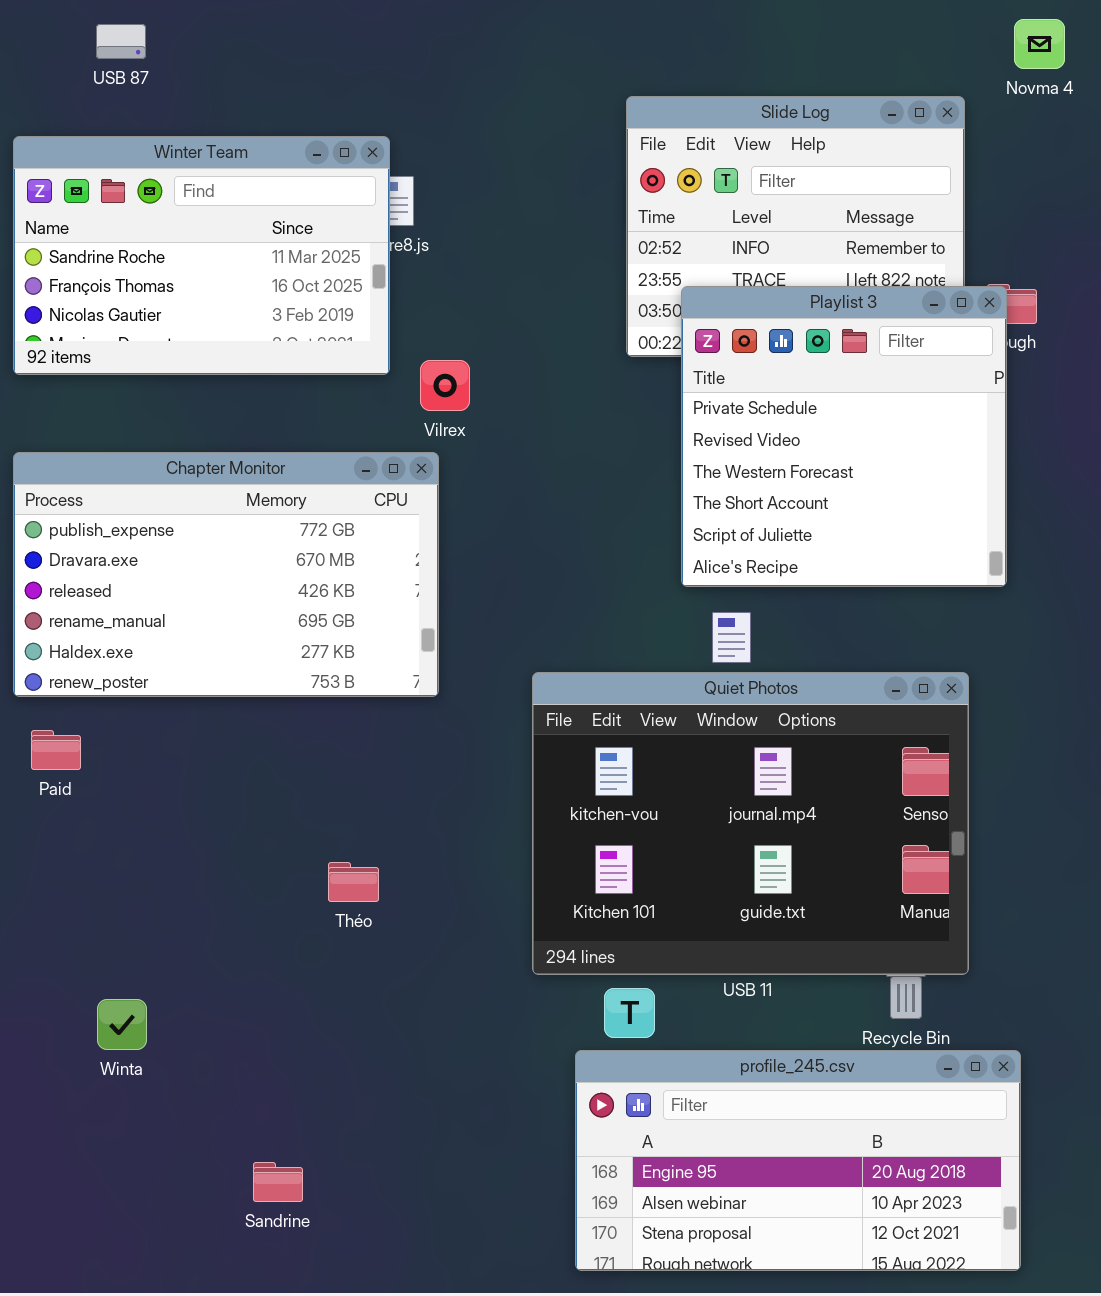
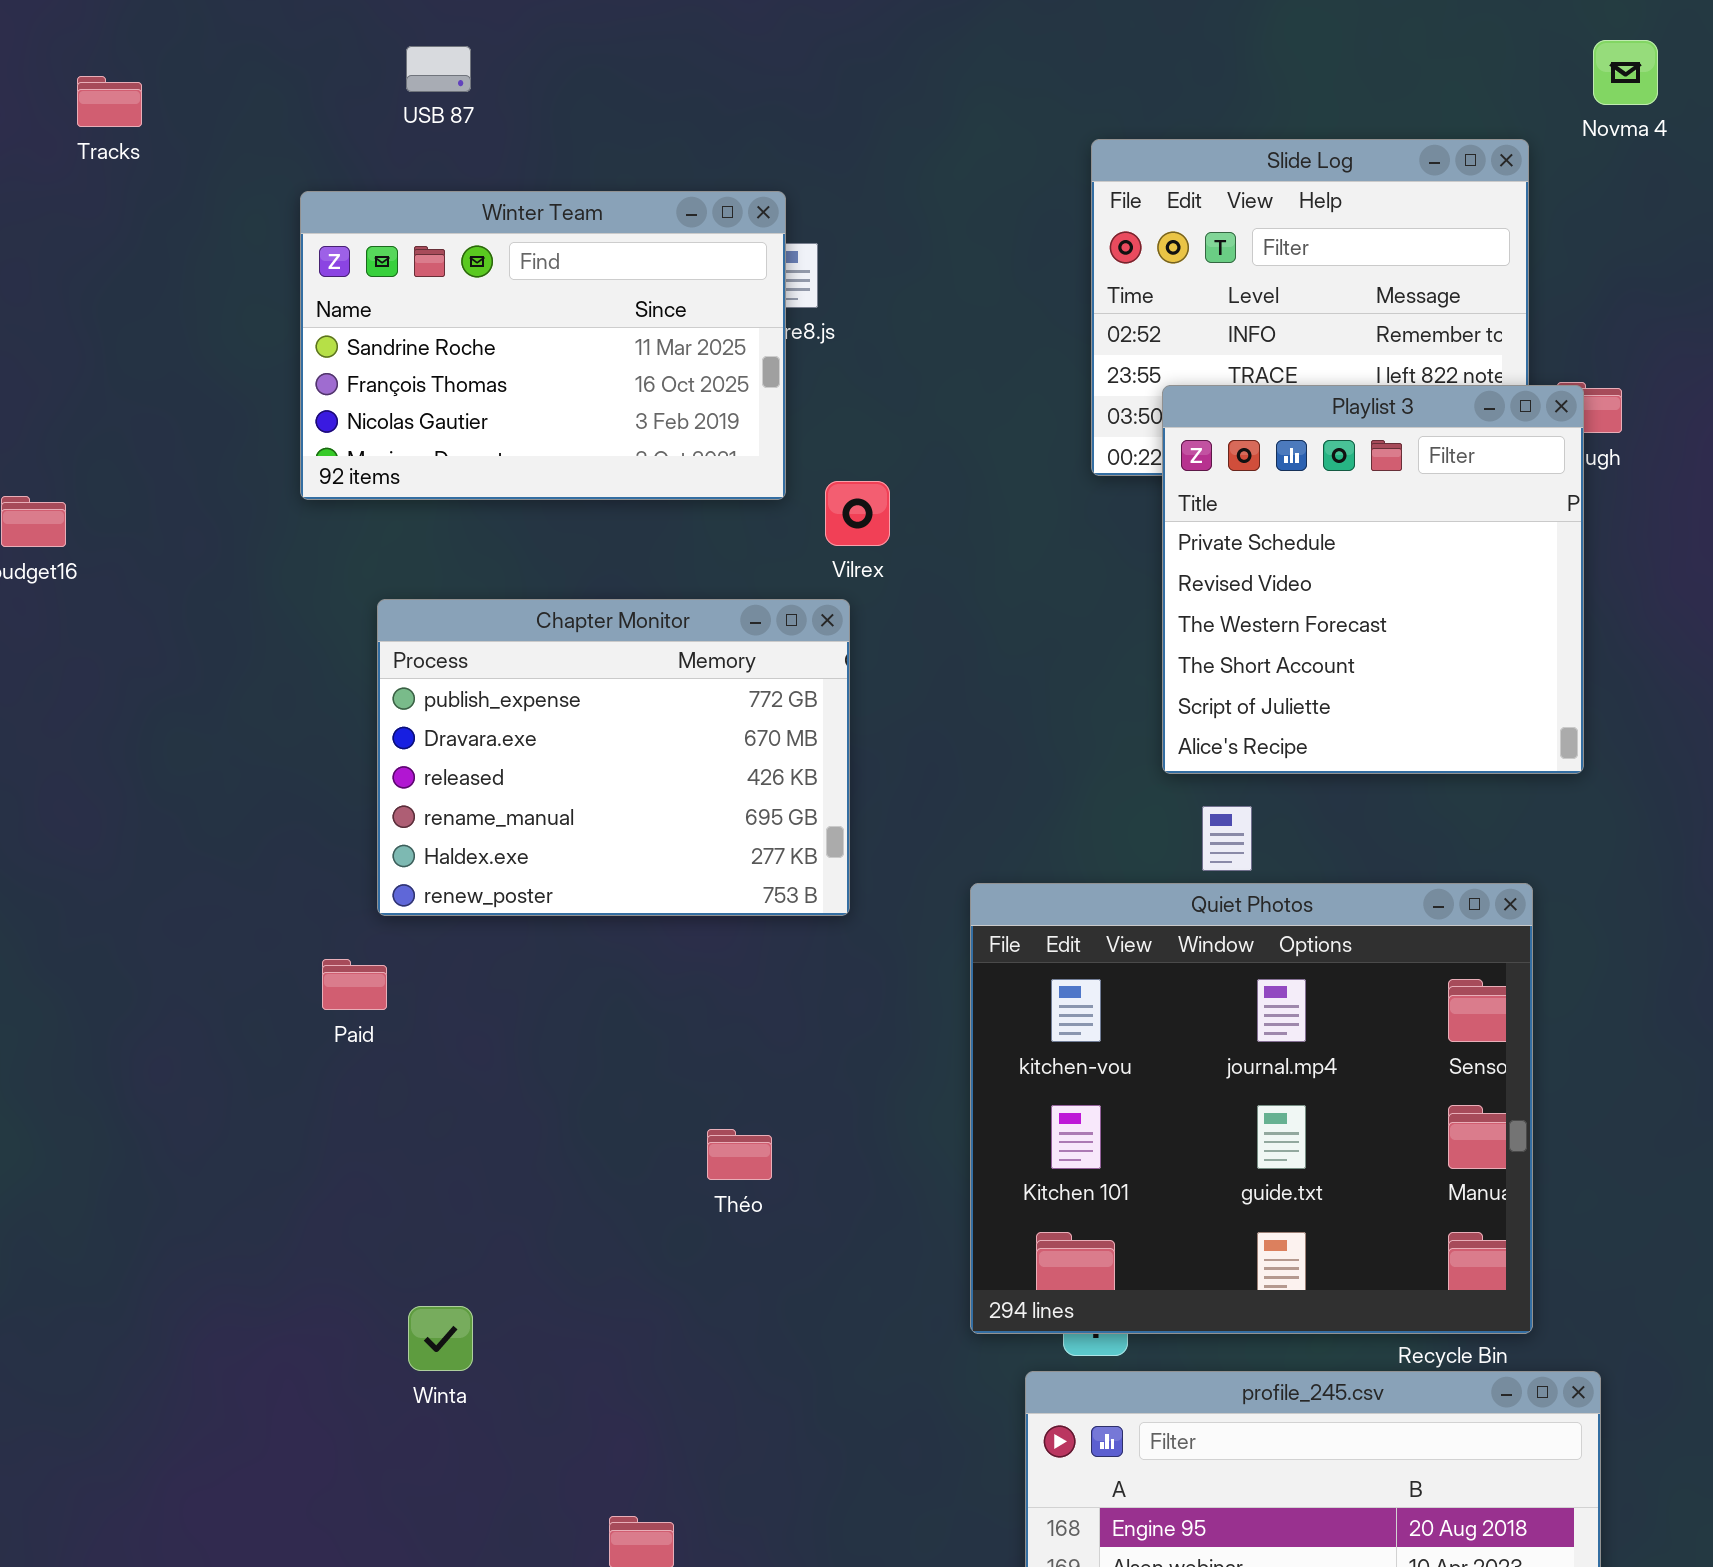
Chapter Monitor: [13,452,439,697] -> [377,599,850,916], resized
Quiet Photos: [532,672,969,975] -> [970,883,1533,1334], resized

